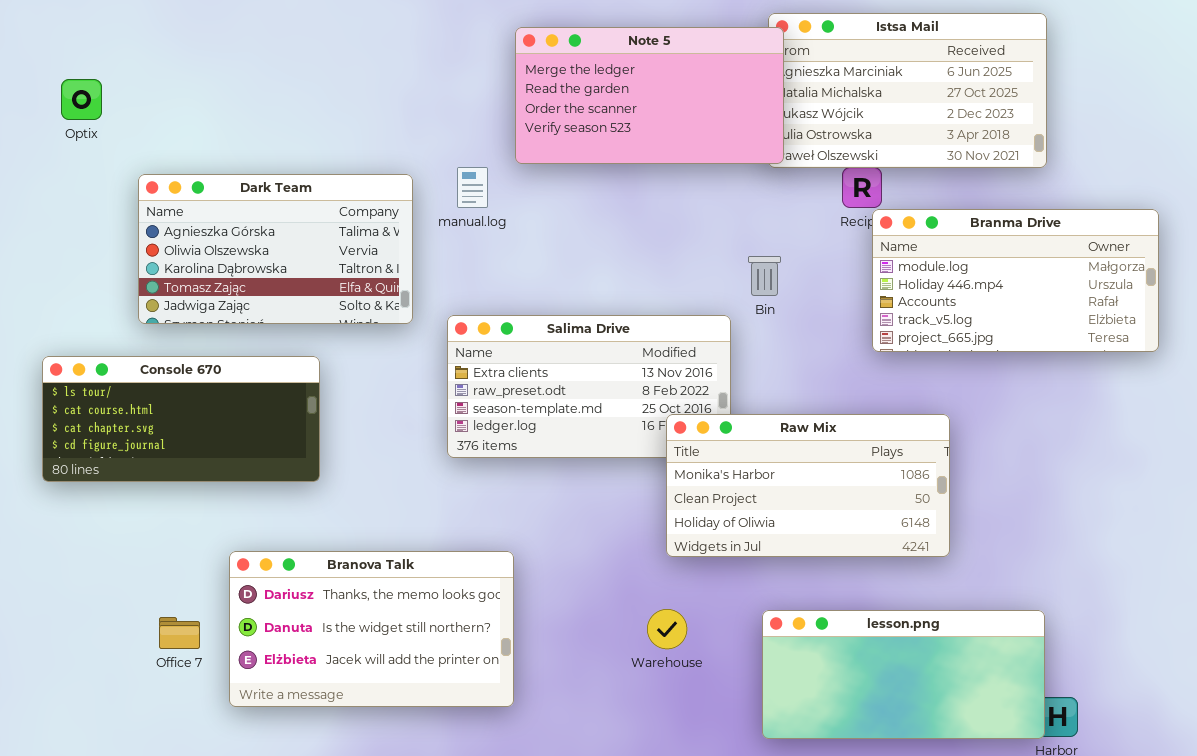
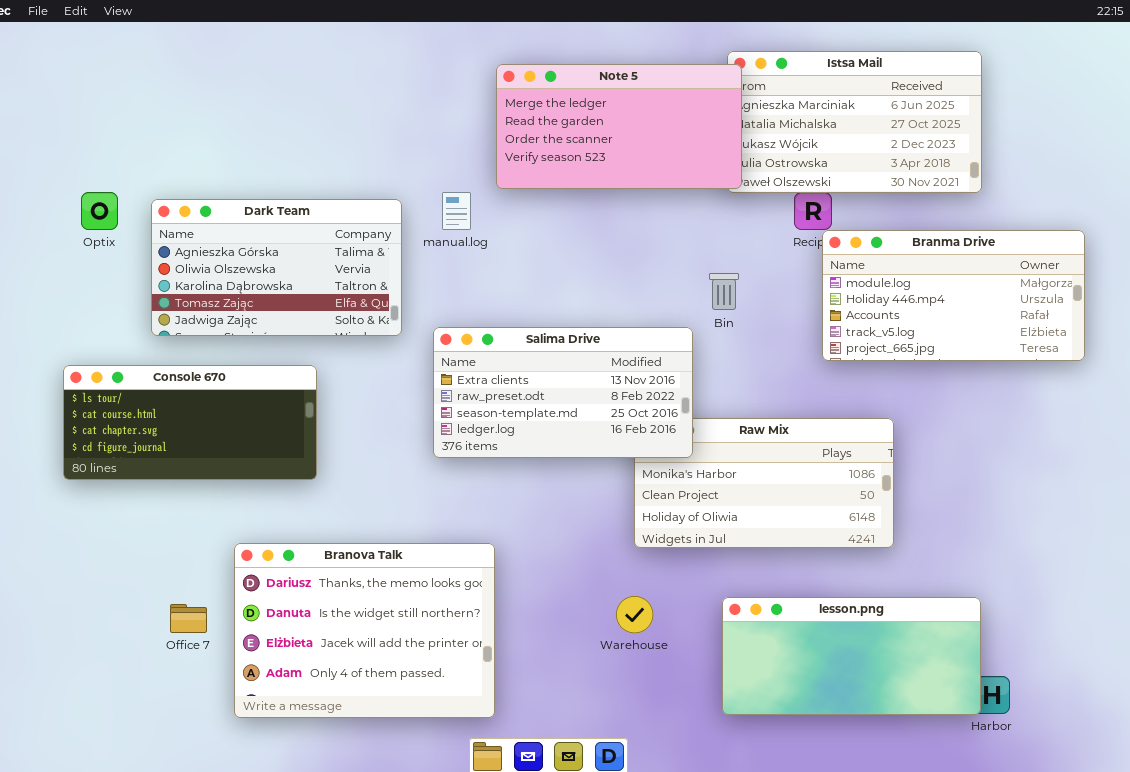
Optix: [61,79,102,120] -> [81,192,118,230], moved
Salima Drive: [447,315,731,458] -> [433,327,693,458], raised
Branova Talk: [229,551,514,707] -> [234,543,495,718], resized

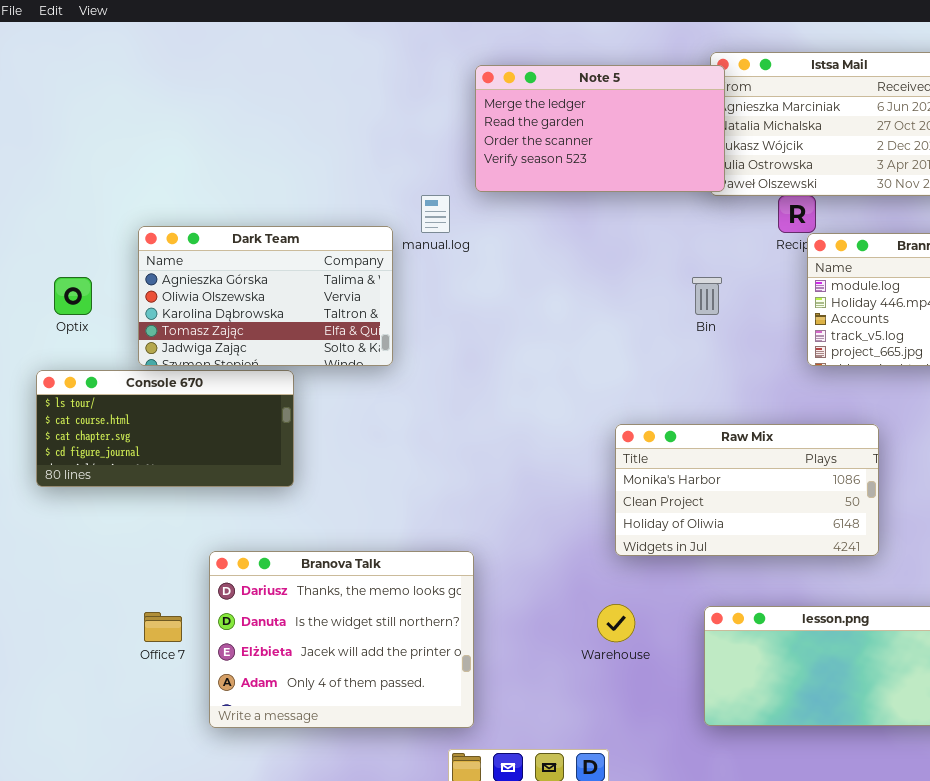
Optix: [81,192,118,230] -> [54,277,92,315], moved
Dark Team: [151,199,402,336] -> [138,226,393,366], moved
Salima Drive: [433,327,693,458] -> none, closed

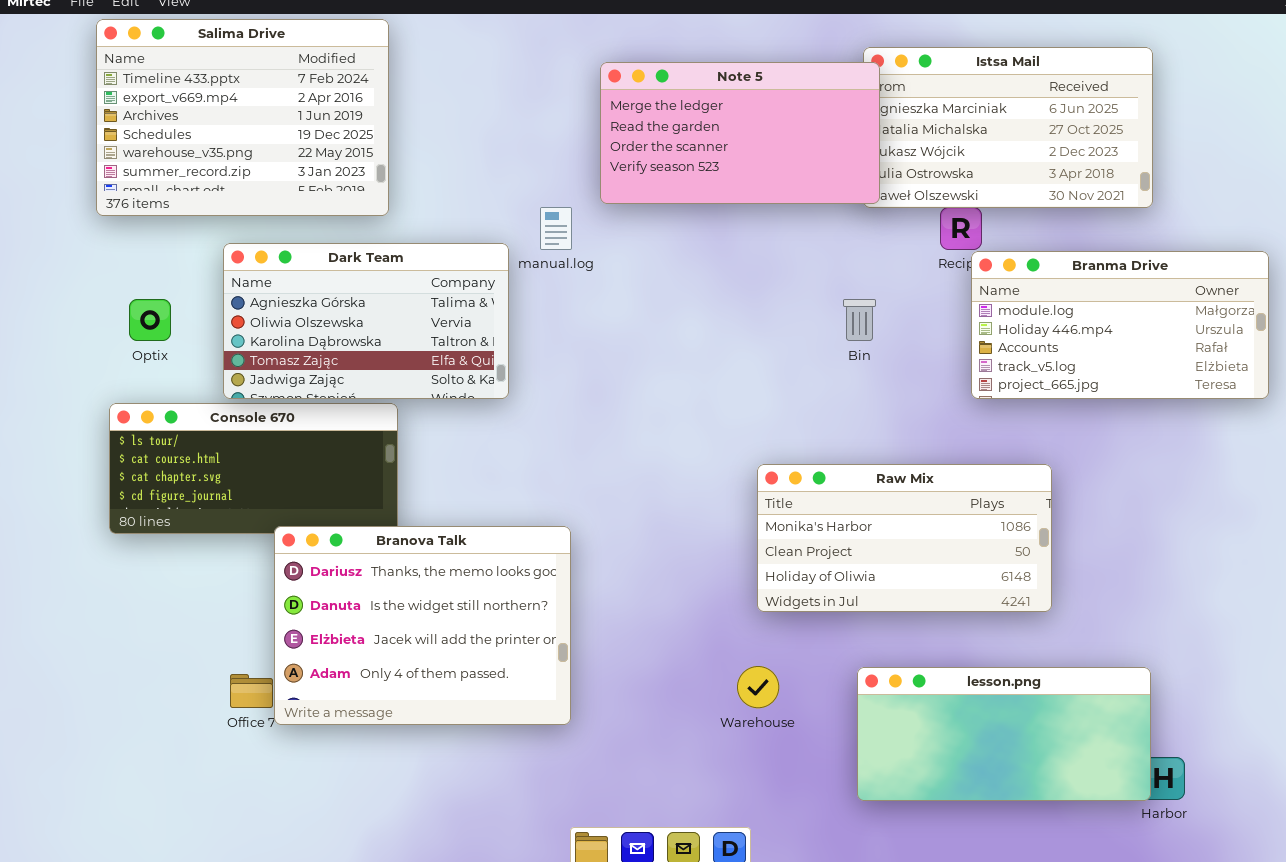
Salima Drive: none -> [96,19,389,216], opened
Branova Talk: [209,551,474,728] -> [274,526,571,725], moved

